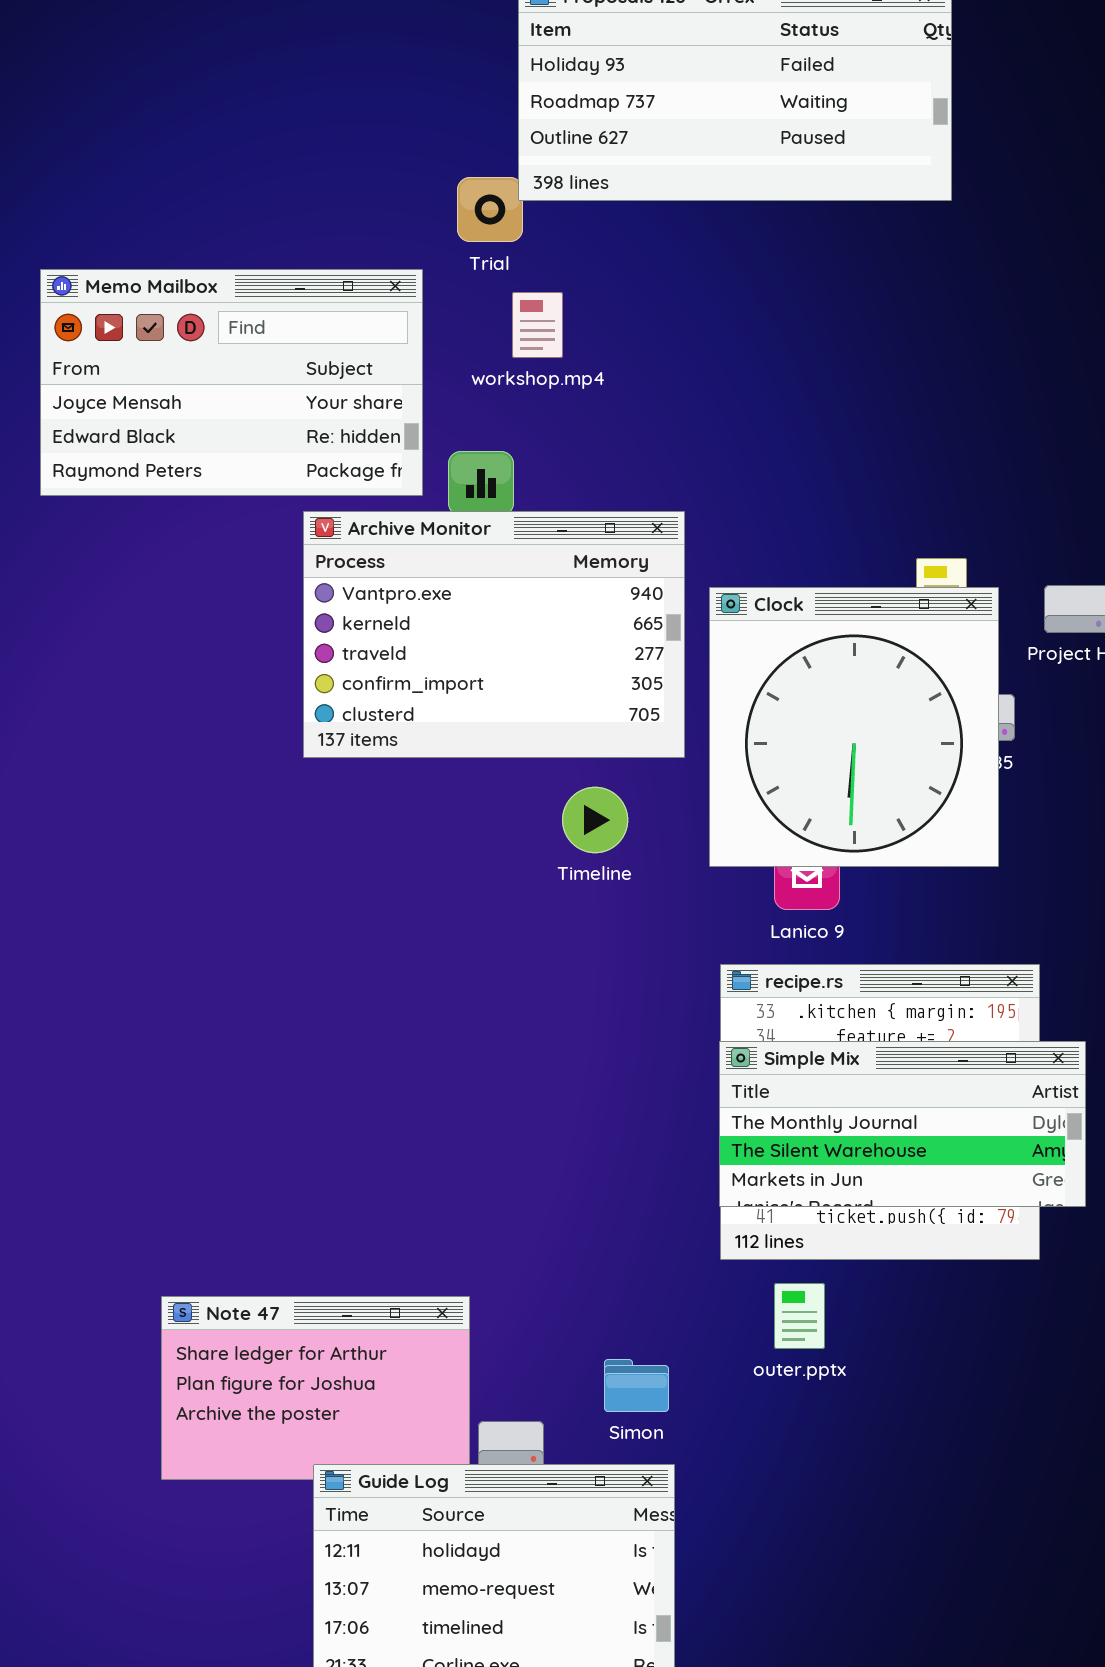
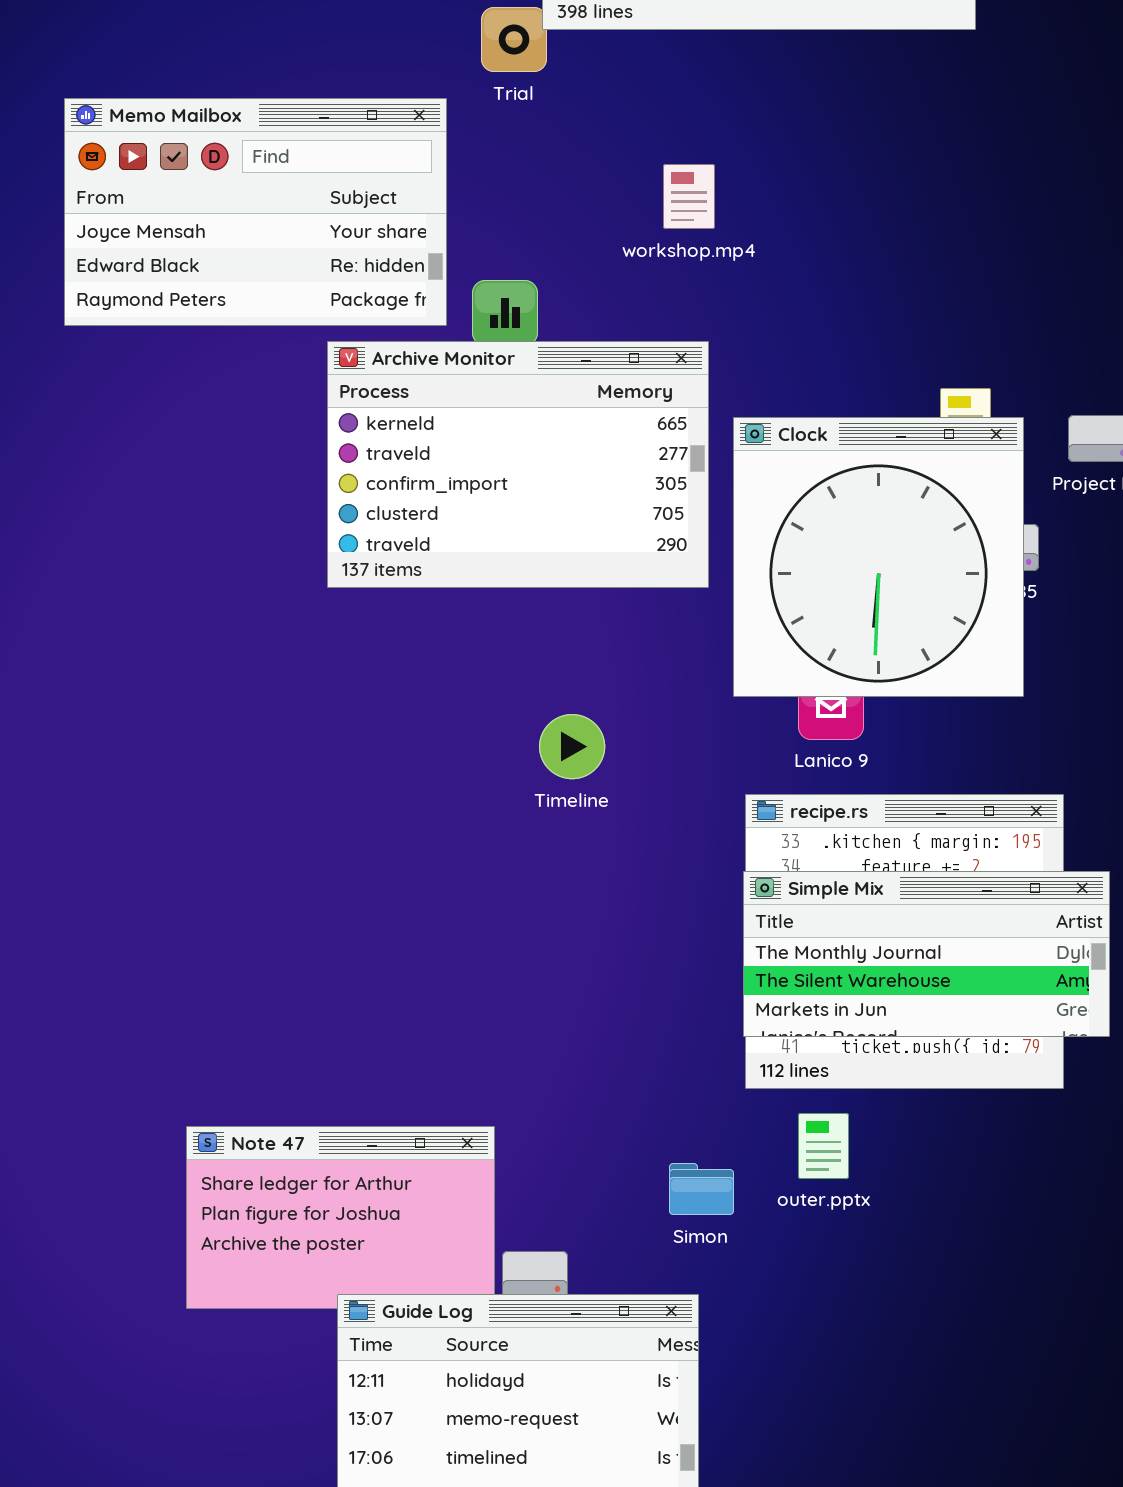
workshop.mp4: [512,292,563,358] -> [663,164,715,229], moved
Archive Monitor: [303,511,685,758] -> [327,341,709,588], scrolled down 1 row
Timeline: [562,787,628,853] -> [539,714,605,779], moved
Simon: [604,1359,669,1412] -> [669,1163,734,1215], moved

